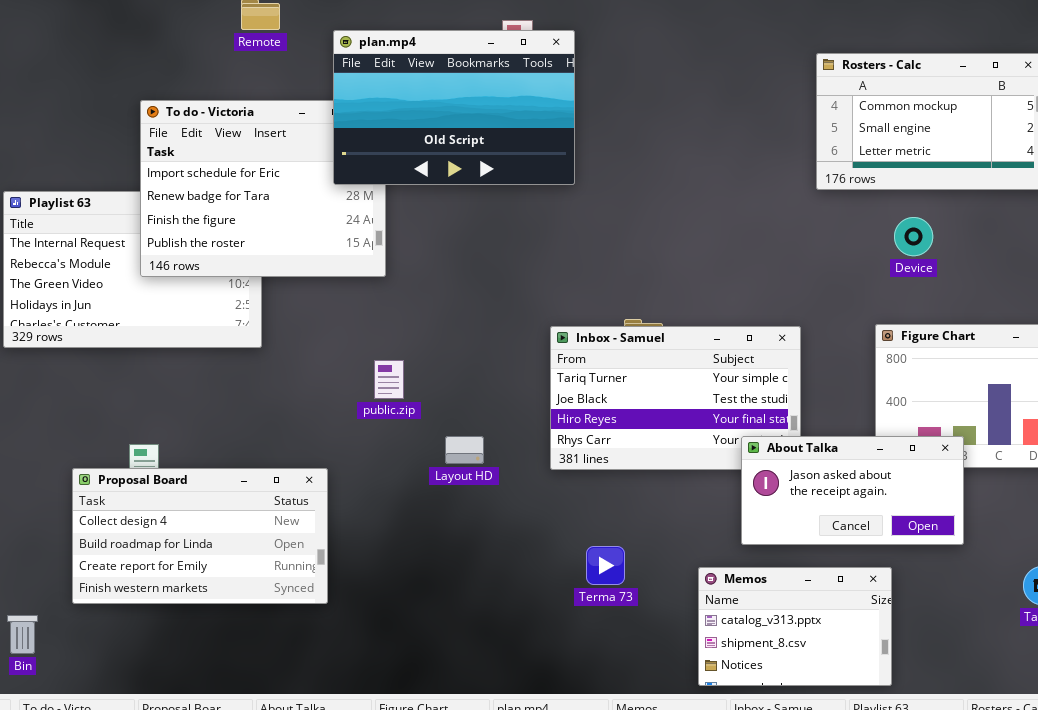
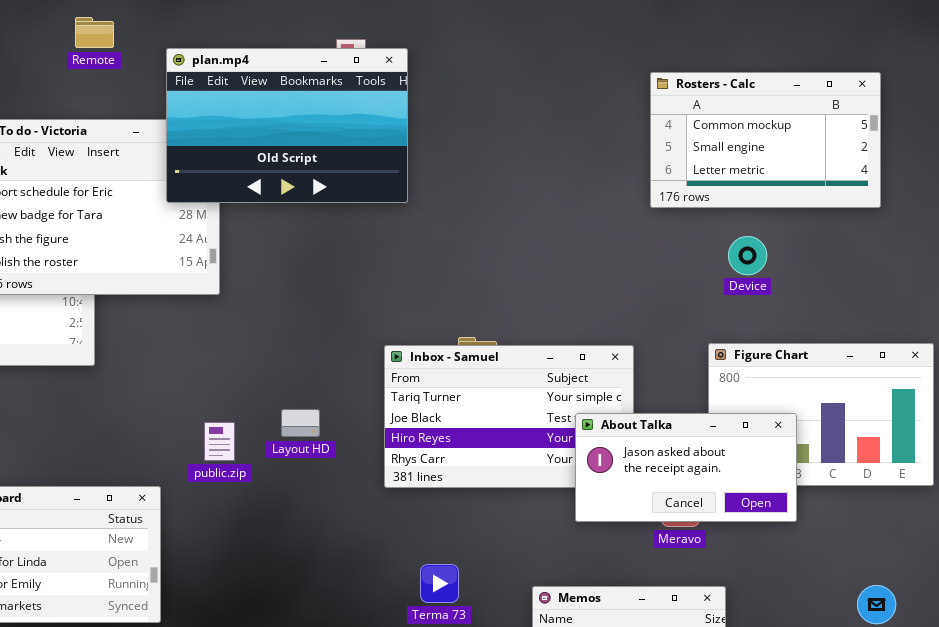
public.zip: [374,360,404,399] -> [204,422,235,461], moved
Layout HD: [445,436,484,464] -> [281,409,320,437], moved
About Talka: [741,436,964,545] -> [575,413,797,522], moved

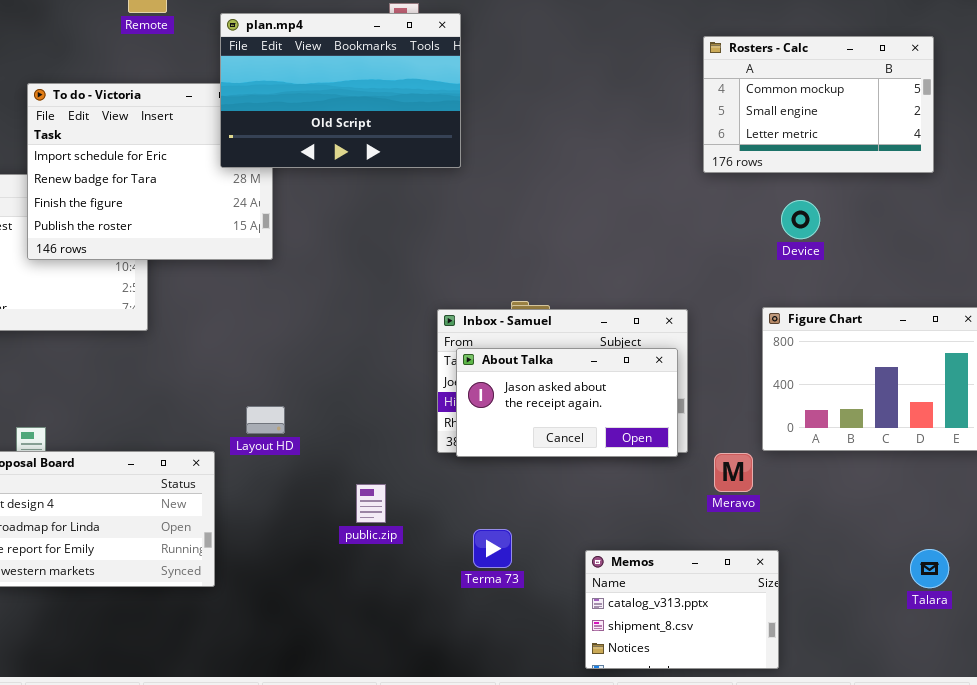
Layout HD: [281,409,320,437] -> [246,406,285,434], moved
About Talka: [575,413,797,522] -> [456,348,678,457], moved
public.zip: [204,422,235,461] -> [356,484,386,523], moved

